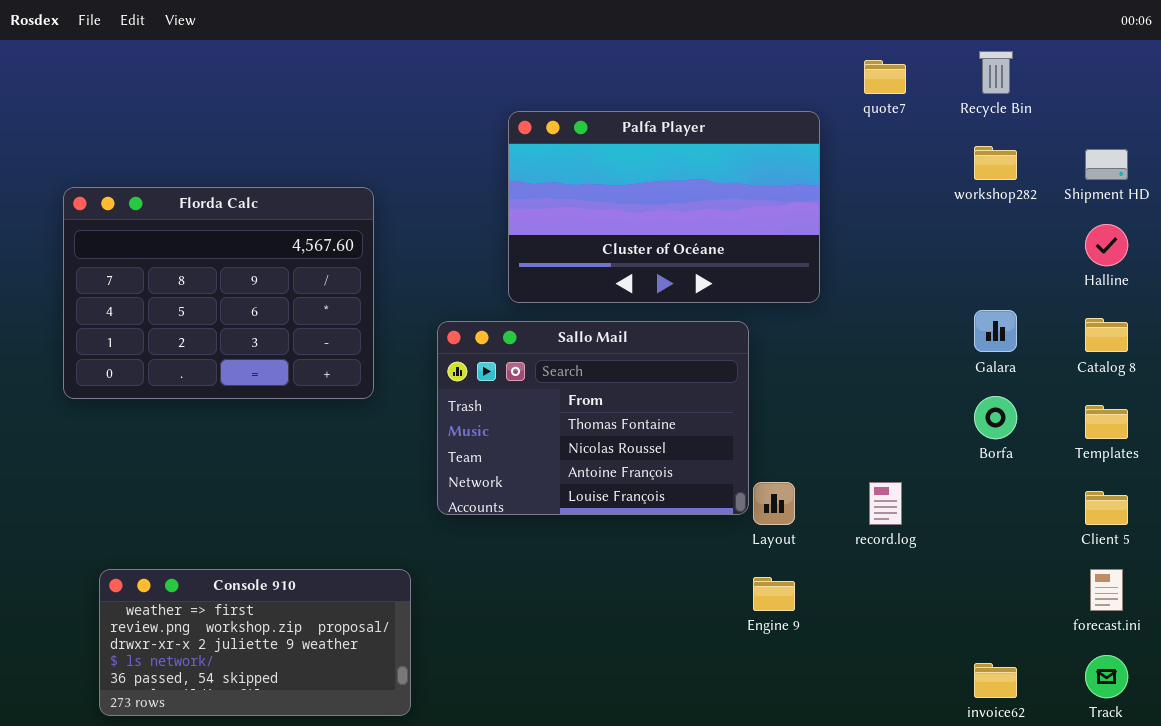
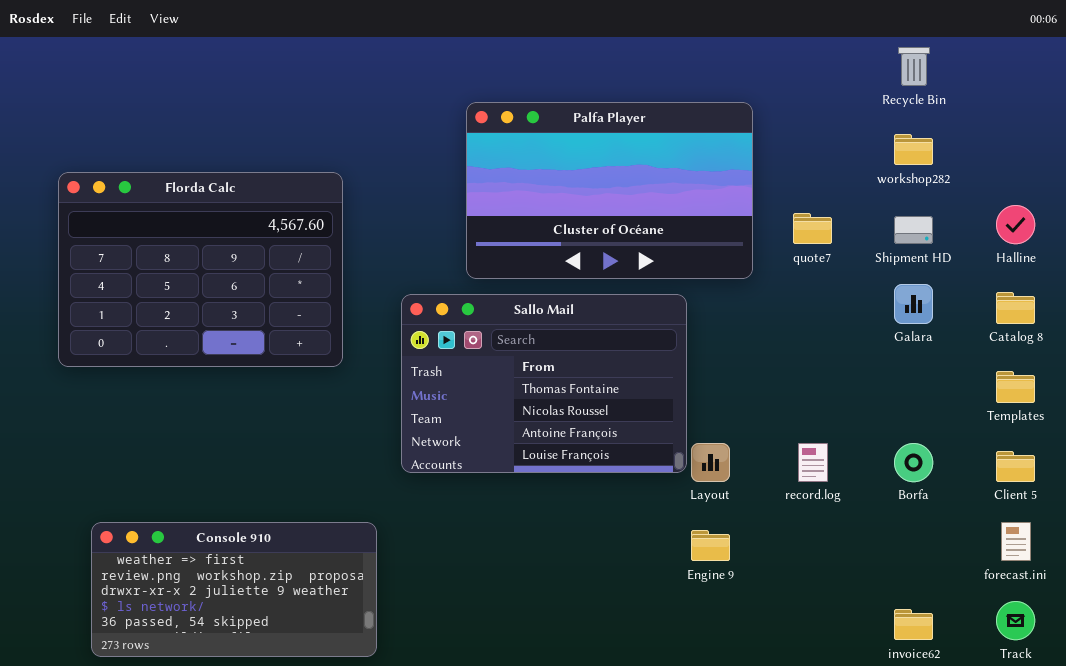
quote7: [864,60,906,94] -> [793,213,832,244], moved
Shipment HD: [1085,149,1128,180] -> [894,216,933,244], moved
Borfa: [974,396,1017,439] -> [894,443,933,482], moved

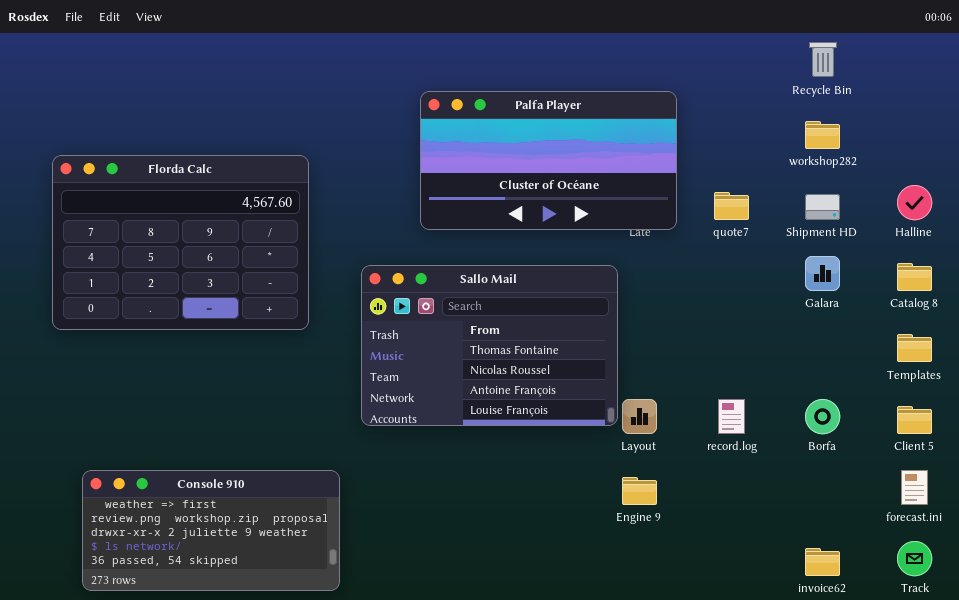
Palfa Player: [466,102,753,279] -> [420,91,677,230], resized

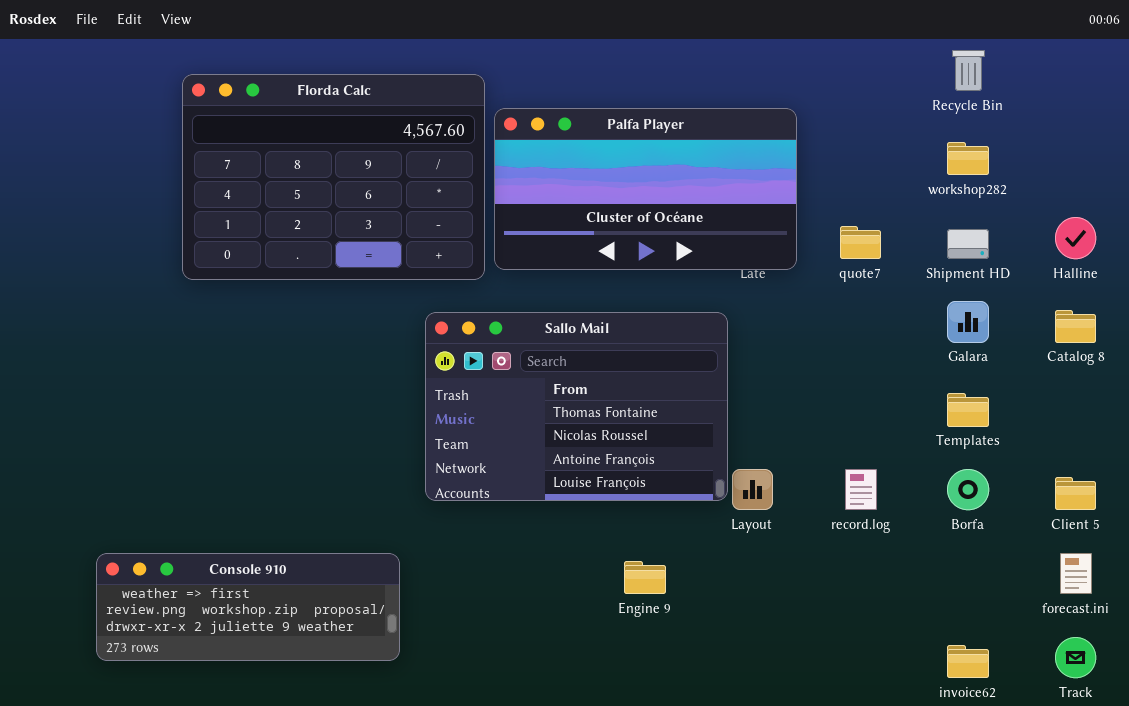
Florda Calc: [52,155,309,330] -> [182,74,485,280], moved
Templates: [897,334,932,362] -> [947,393,989,427], moved
Console 910: [82,470,340,591] -> [96,553,400,661], resized
Engine 9: [622,477,657,505] -> [624,561,666,594], moved

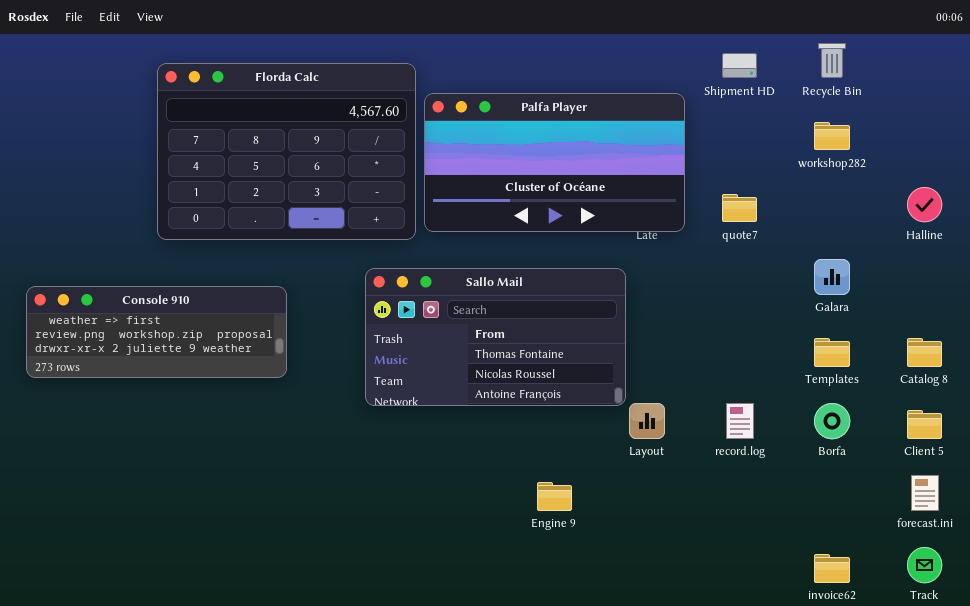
Shipment HD: [947,229,989,259] -> [722,53,757,78], moved
Catalog 8: [1055,310,1096,343] -> [907,338,942,367], moved
Sallo Mail: [425,312,728,501] -> [365,268,626,406], resized
Console 910: [96,553,400,661] -> [26,286,287,378], moved

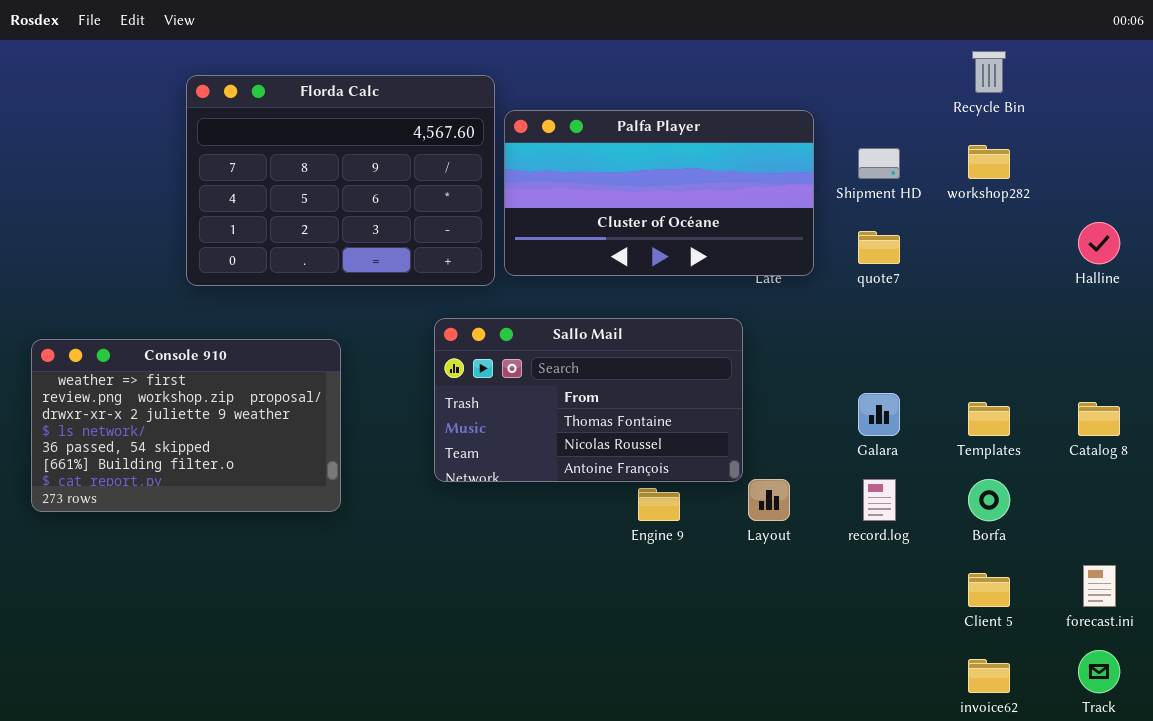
Shipment HD: [722,53,757,78] -> [858,148,900,179], moved
Galara: [814,259,850,295] -> [858,393,900,436], moved
Console 910: [26,286,287,378] -> [31,339,341,512], resized
Client 5: [907,410,942,439] -> [968,573,1010,607], moved
Engine 9: [537,482,572,511] -> [638,488,680,521], moved

